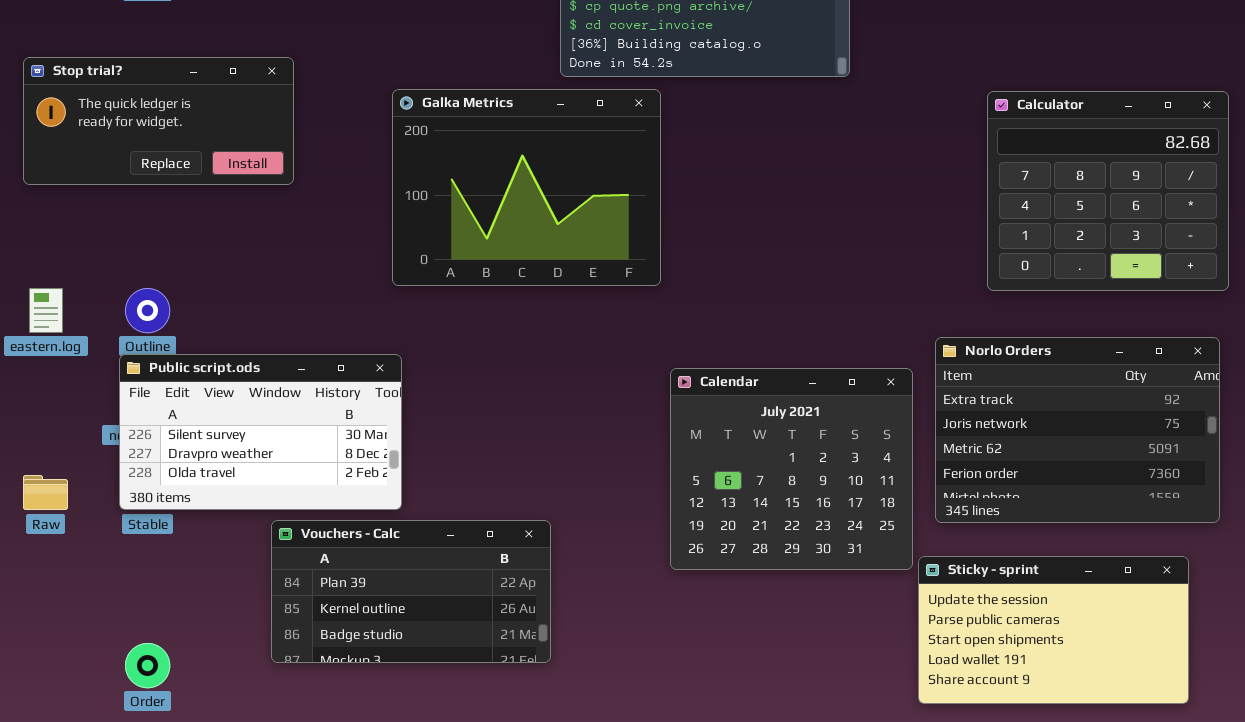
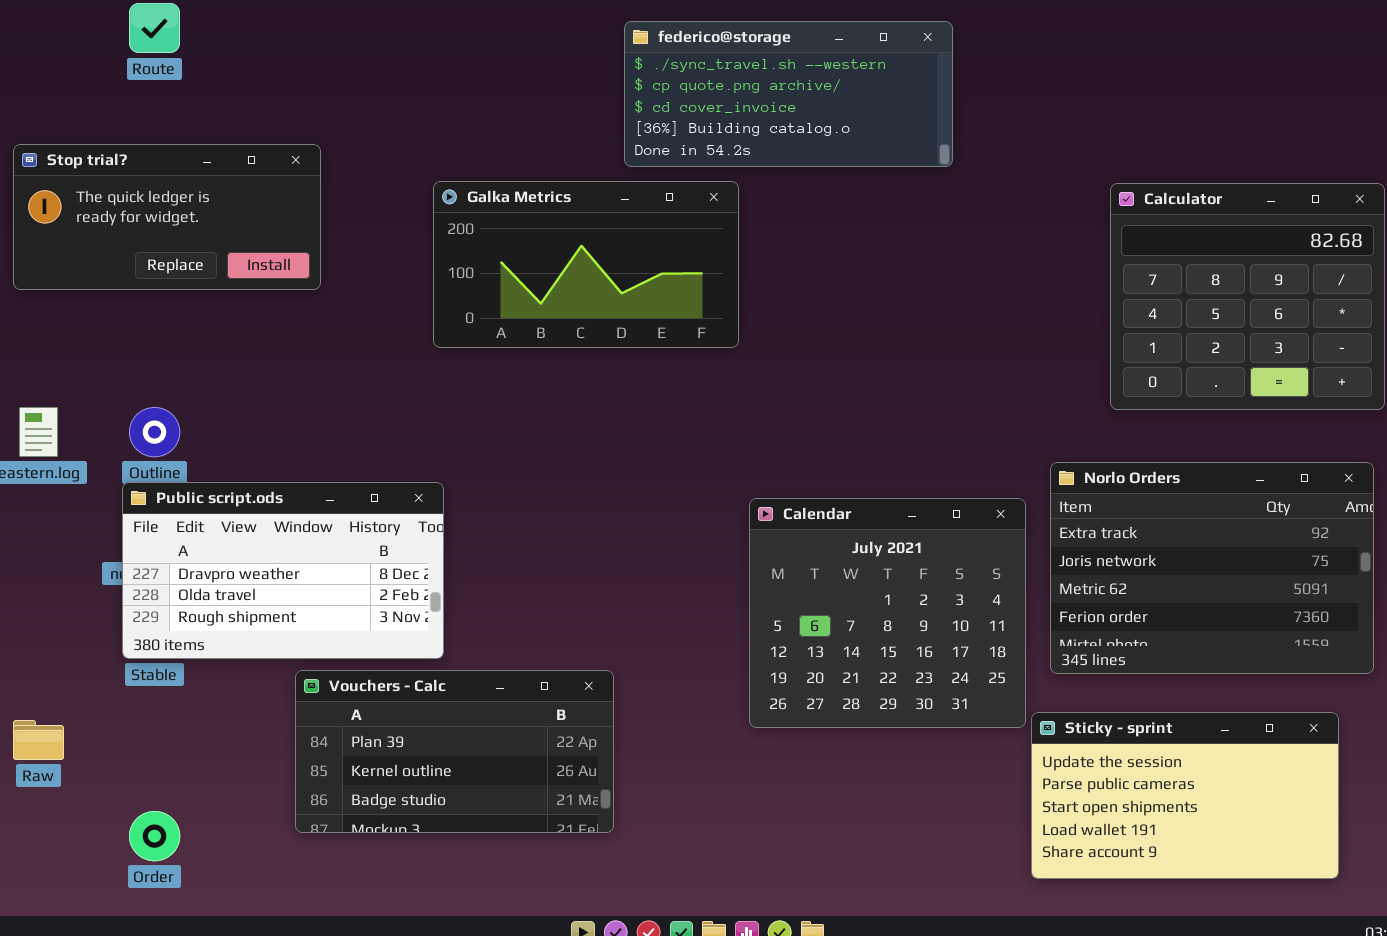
Galka Metrics: [392,89,661,286] -> [433,181,739,348], resized
Public script.ods: [119,354,402,510] -> [122,482,444,659], scrolled down 1 row
Raw: [23,475,68,510] -> [13,720,64,760], moved

